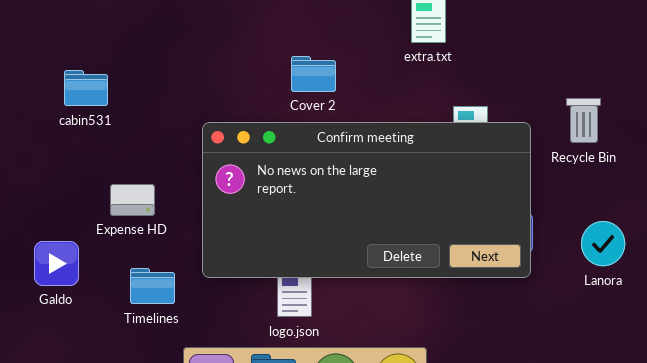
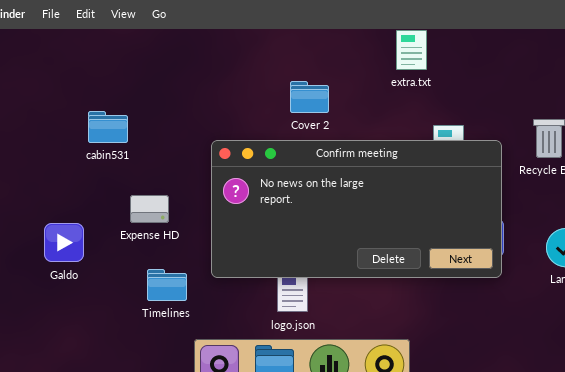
cabin531: [64,70,108,106] -> [88,111,128,143], moved
Galdo: [34,241,79,286] -> [44,223,84,262], moved

